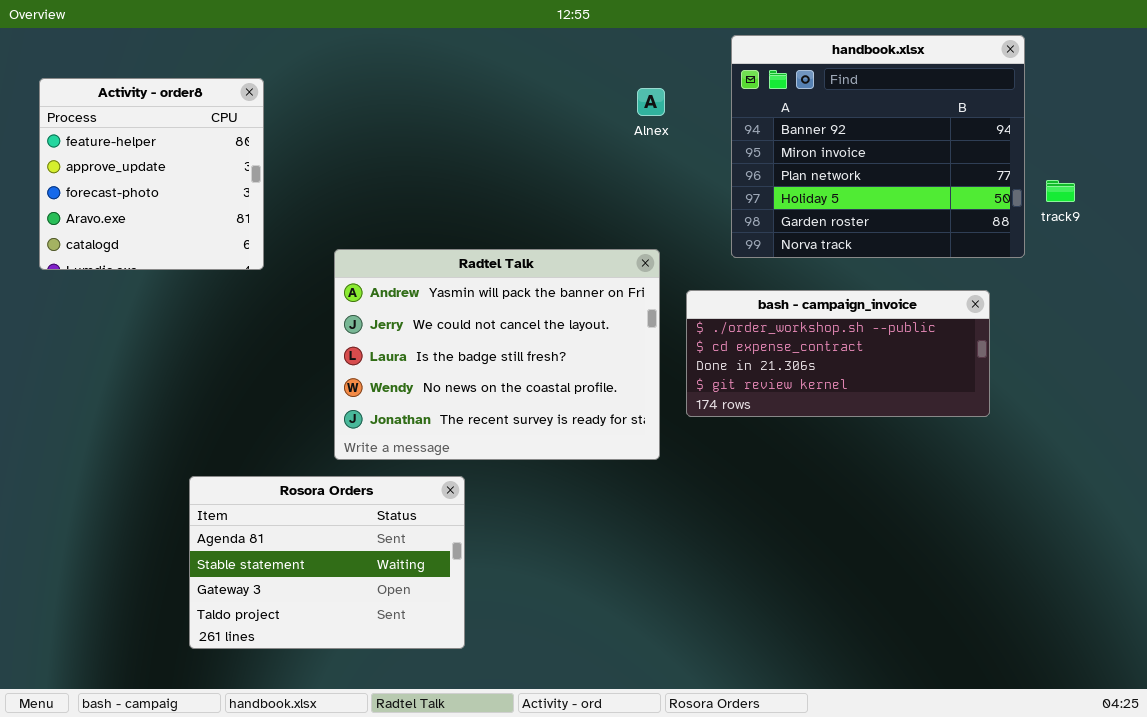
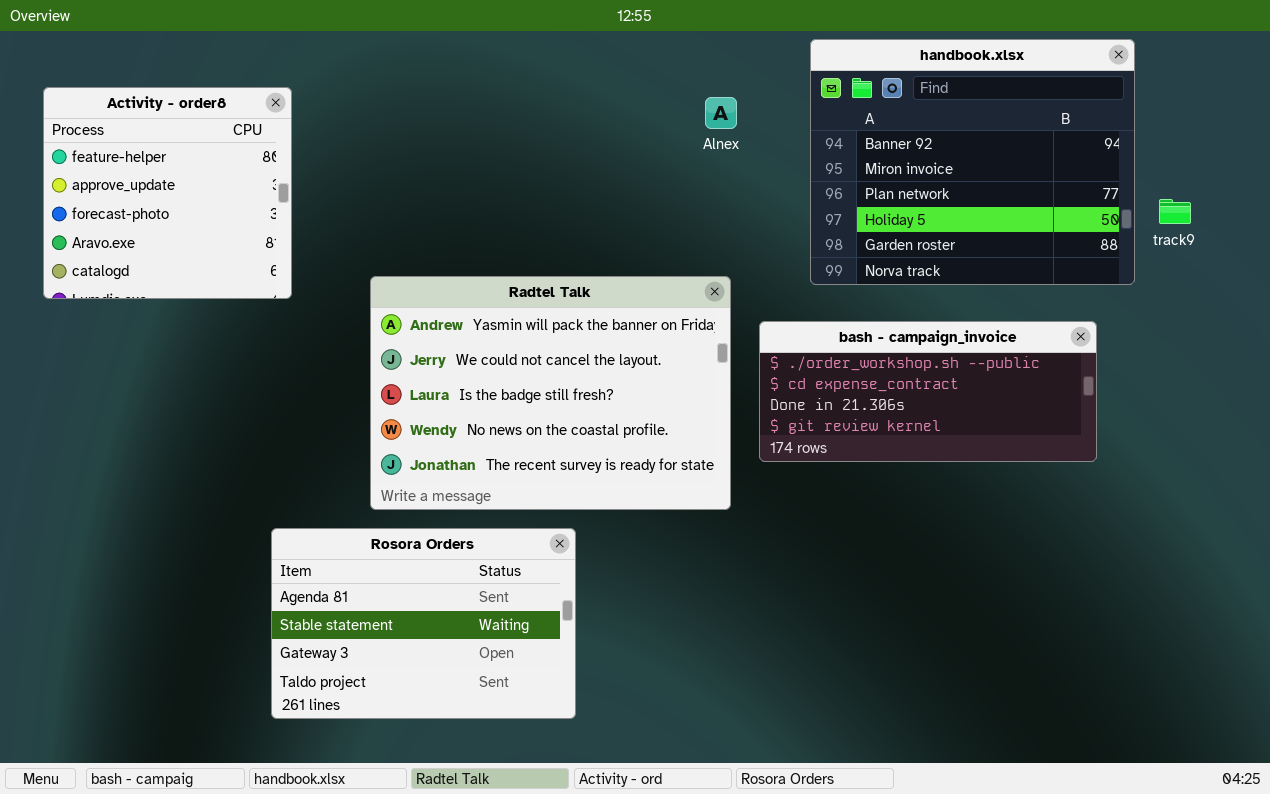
Rosora Orders: [189,476,465,649] -> [271,528,576,719], moved

